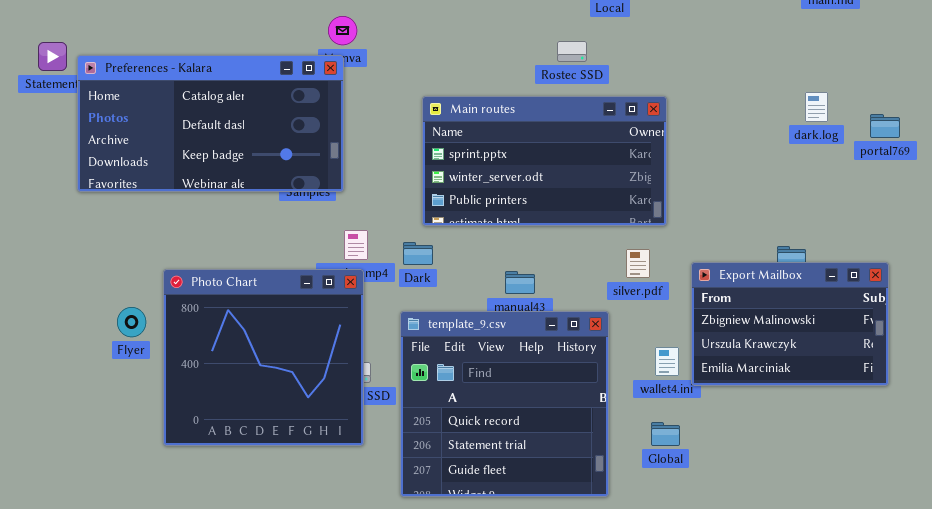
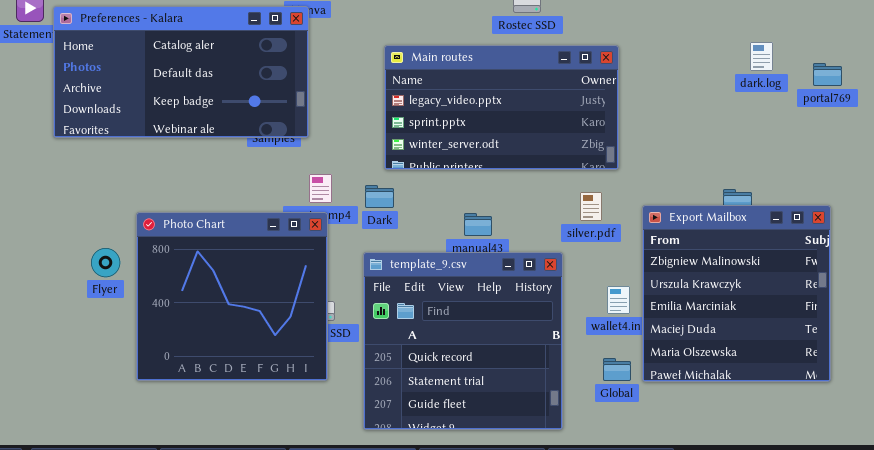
Main routes: [422,96,667,226] -> [384,45,619,170], scrolled up 1 row
Export Mailbox: [691,262,889,386] -> [642,205,831,382], resized

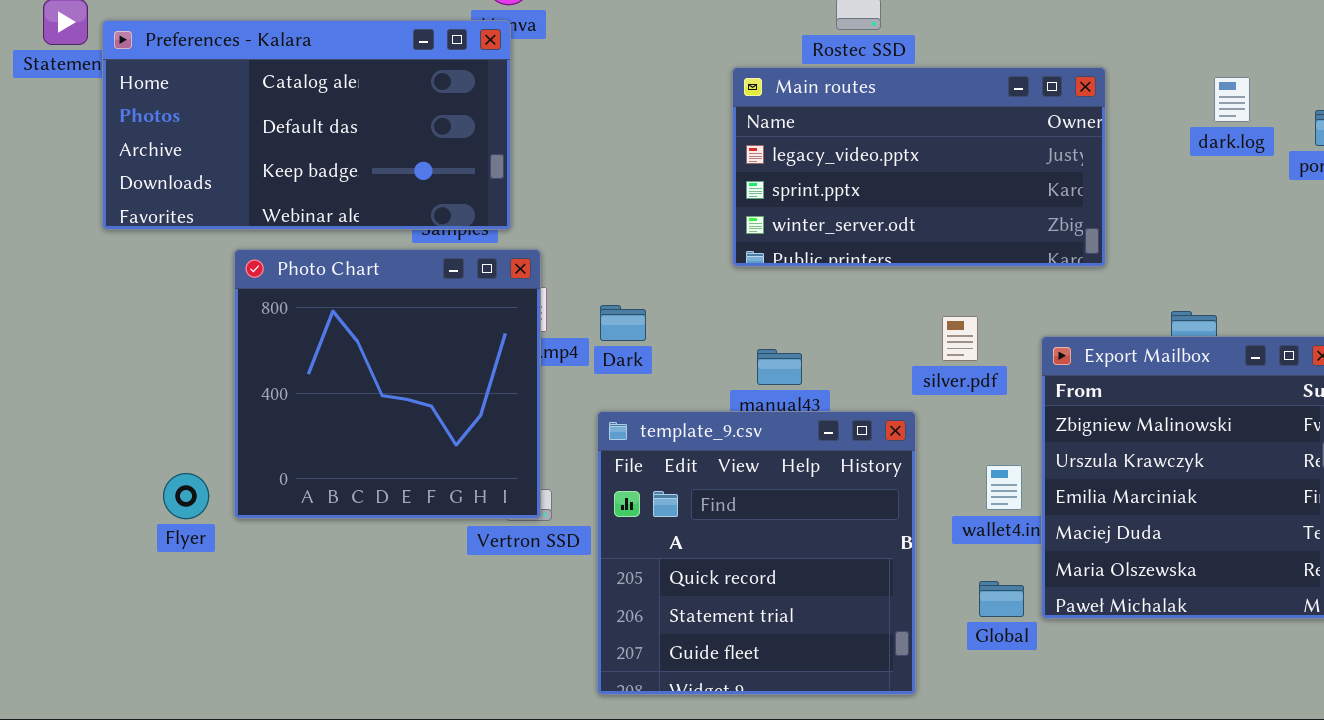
Main routes: [384,45,619,170] -> [732,67,1106,267], moved
Photo Chart: [136,212,328,381] -> [234,249,541,519], moved
Flyer: [91,248,120,277] -> [163,473,209,519], moved

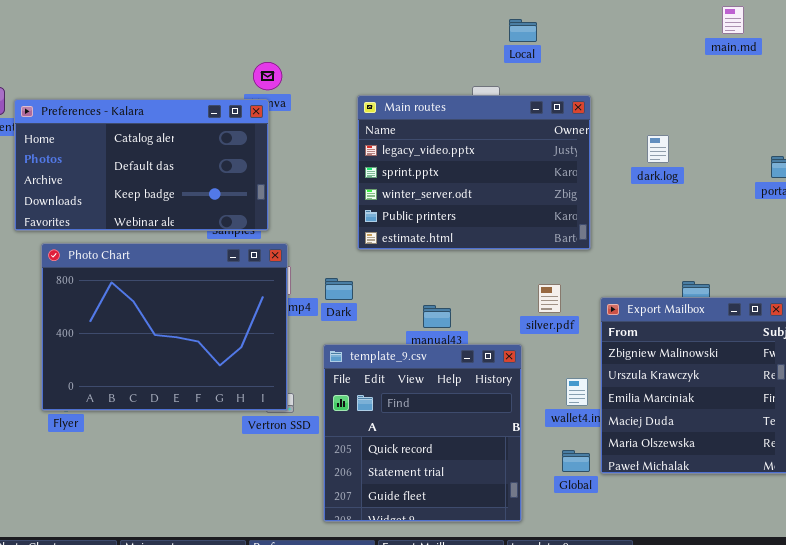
Main routes: [732,67,1106,267] -> [357,95,591,250], moved, resized
dark.log: [1214,77,1250,122] -> [647,135,669,163], moved
Photo Chart: [234,249,541,519] -> [41,243,288,411], resized

